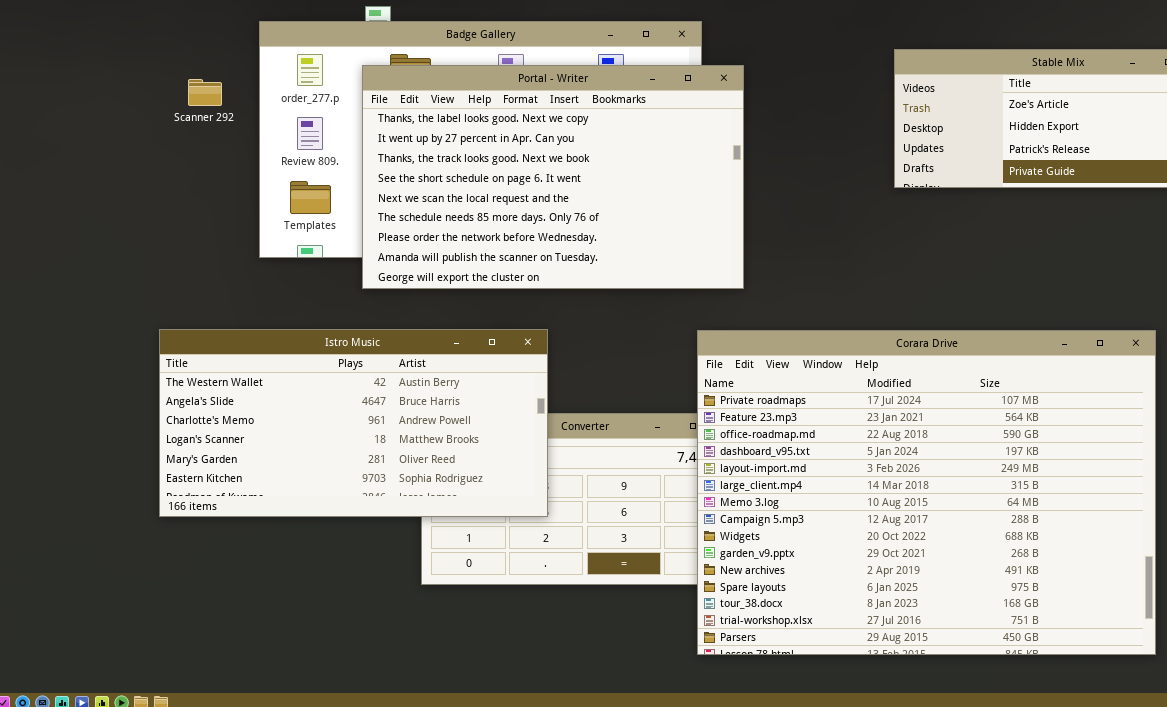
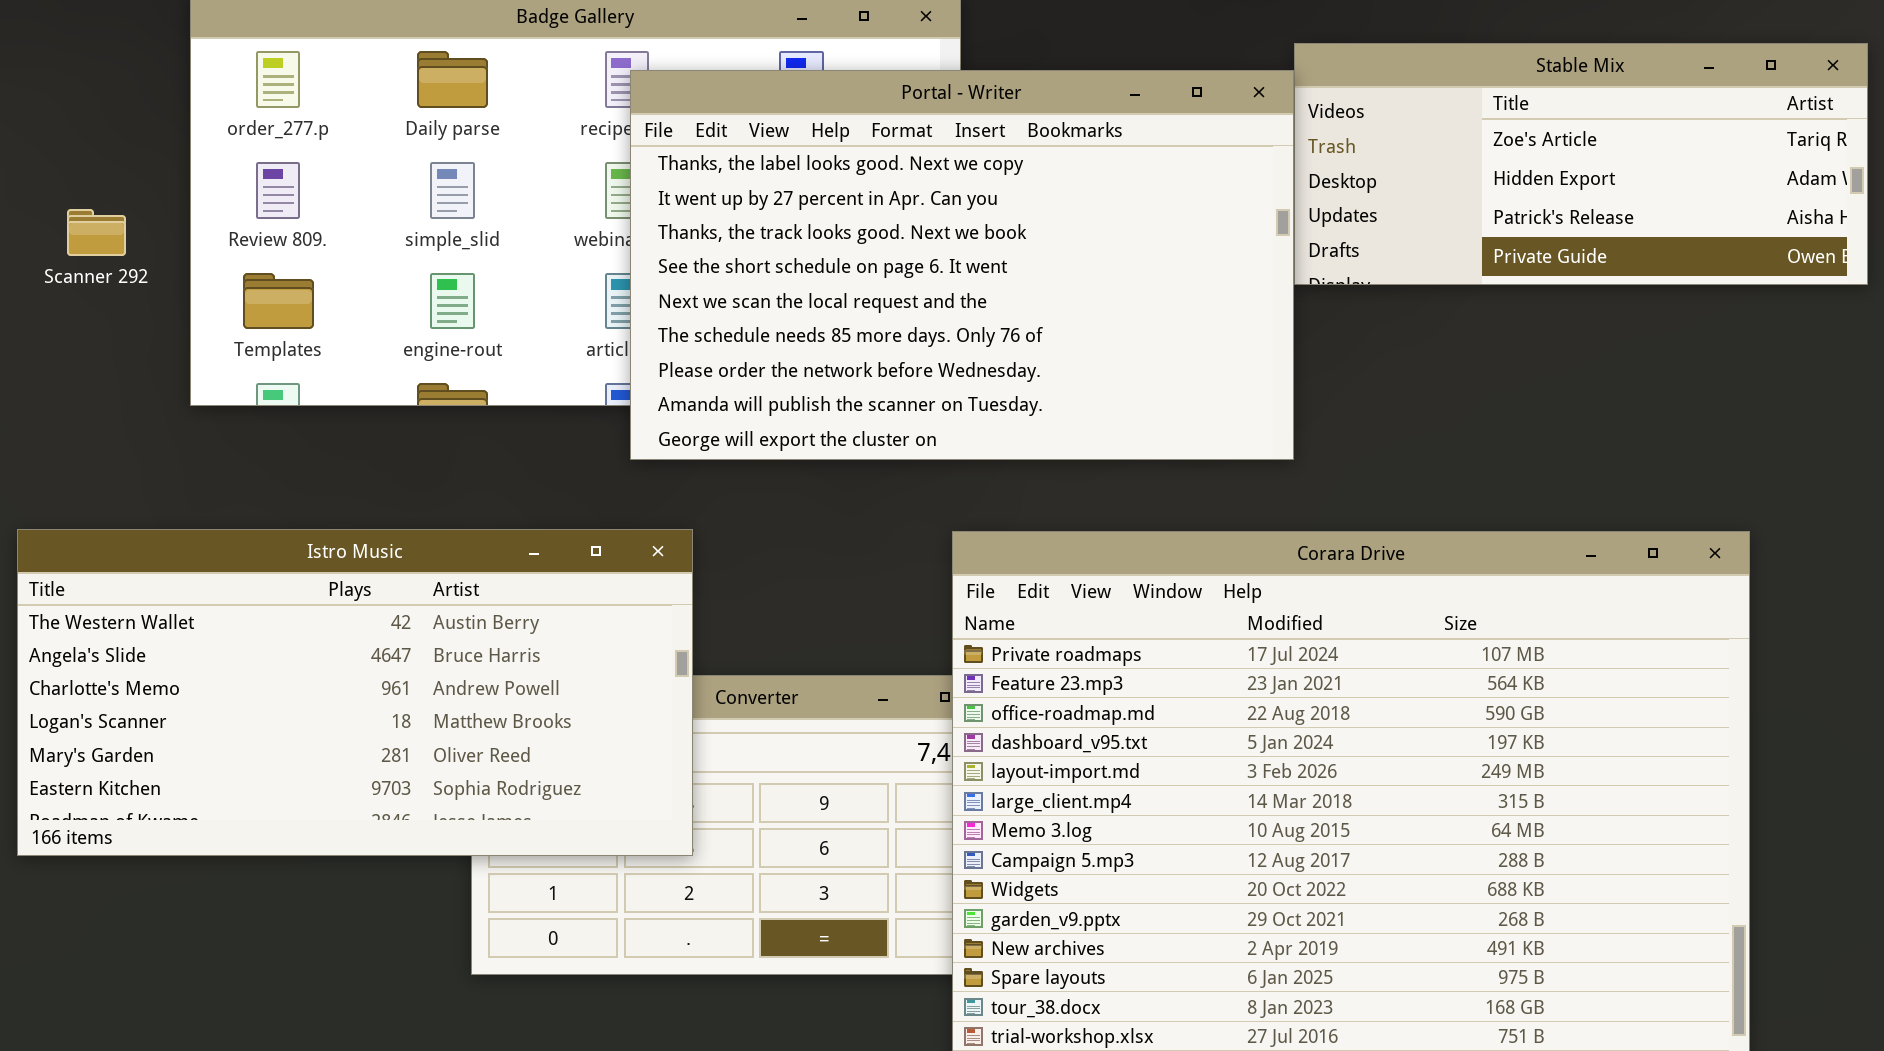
Portal - Writer: [362,65,744,289] -> [630,70,1294,460], moved
Scanner 292: [188,79,222,106] -> [67,209,126,256], moved

